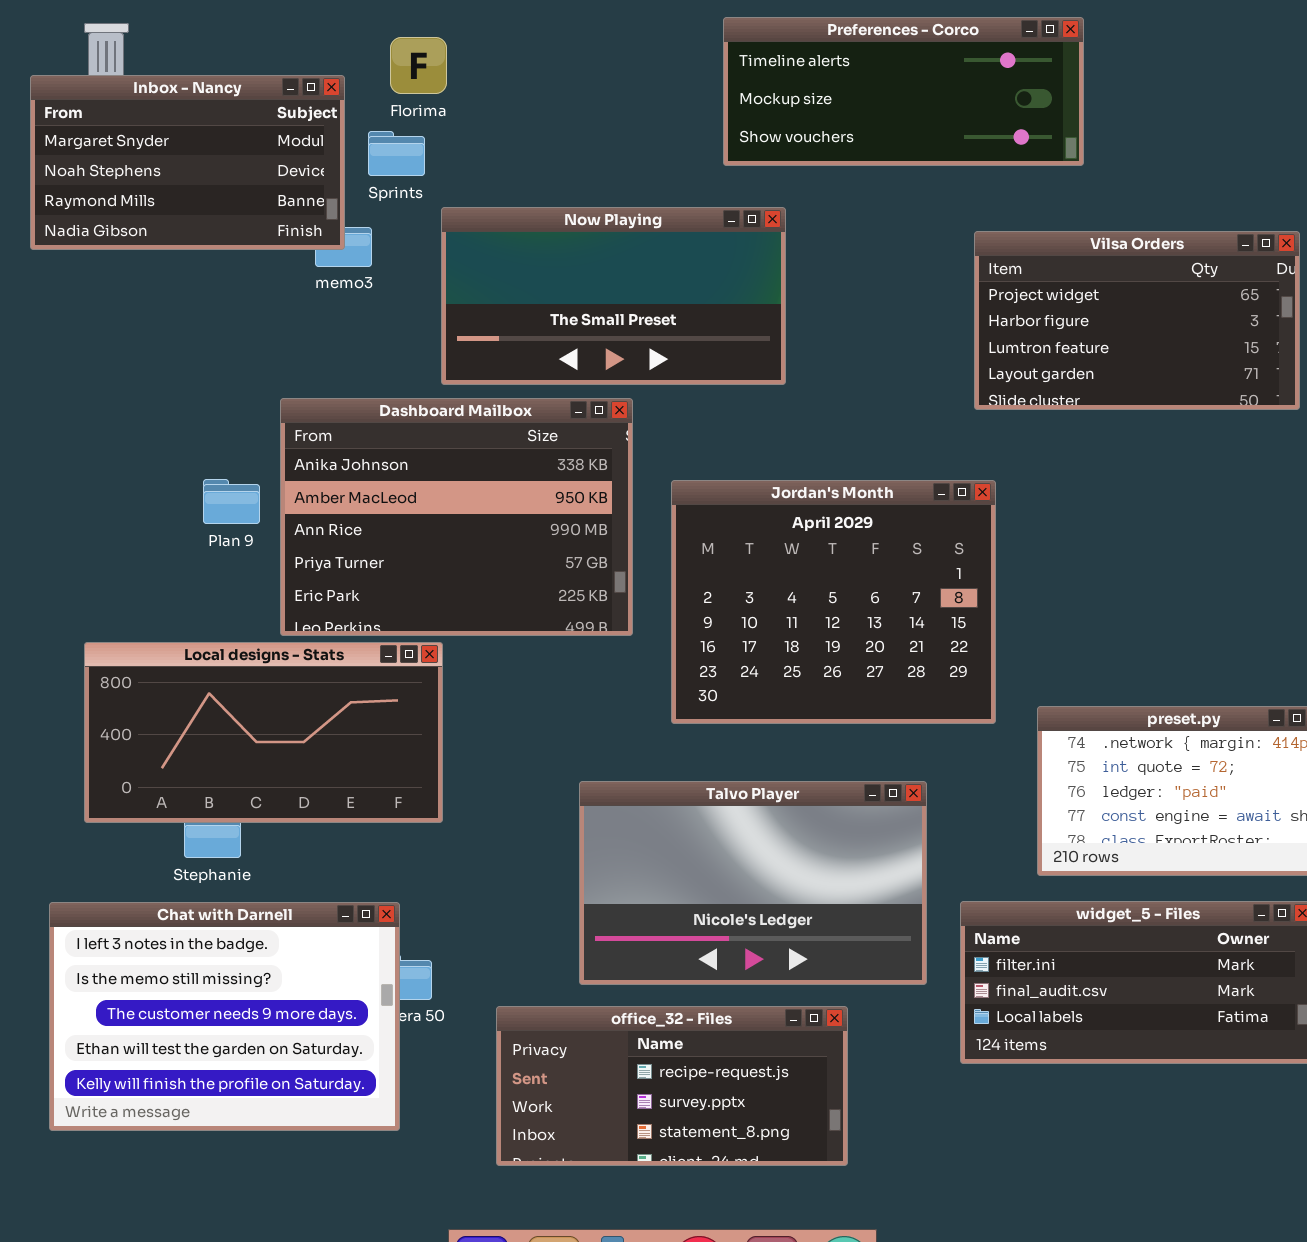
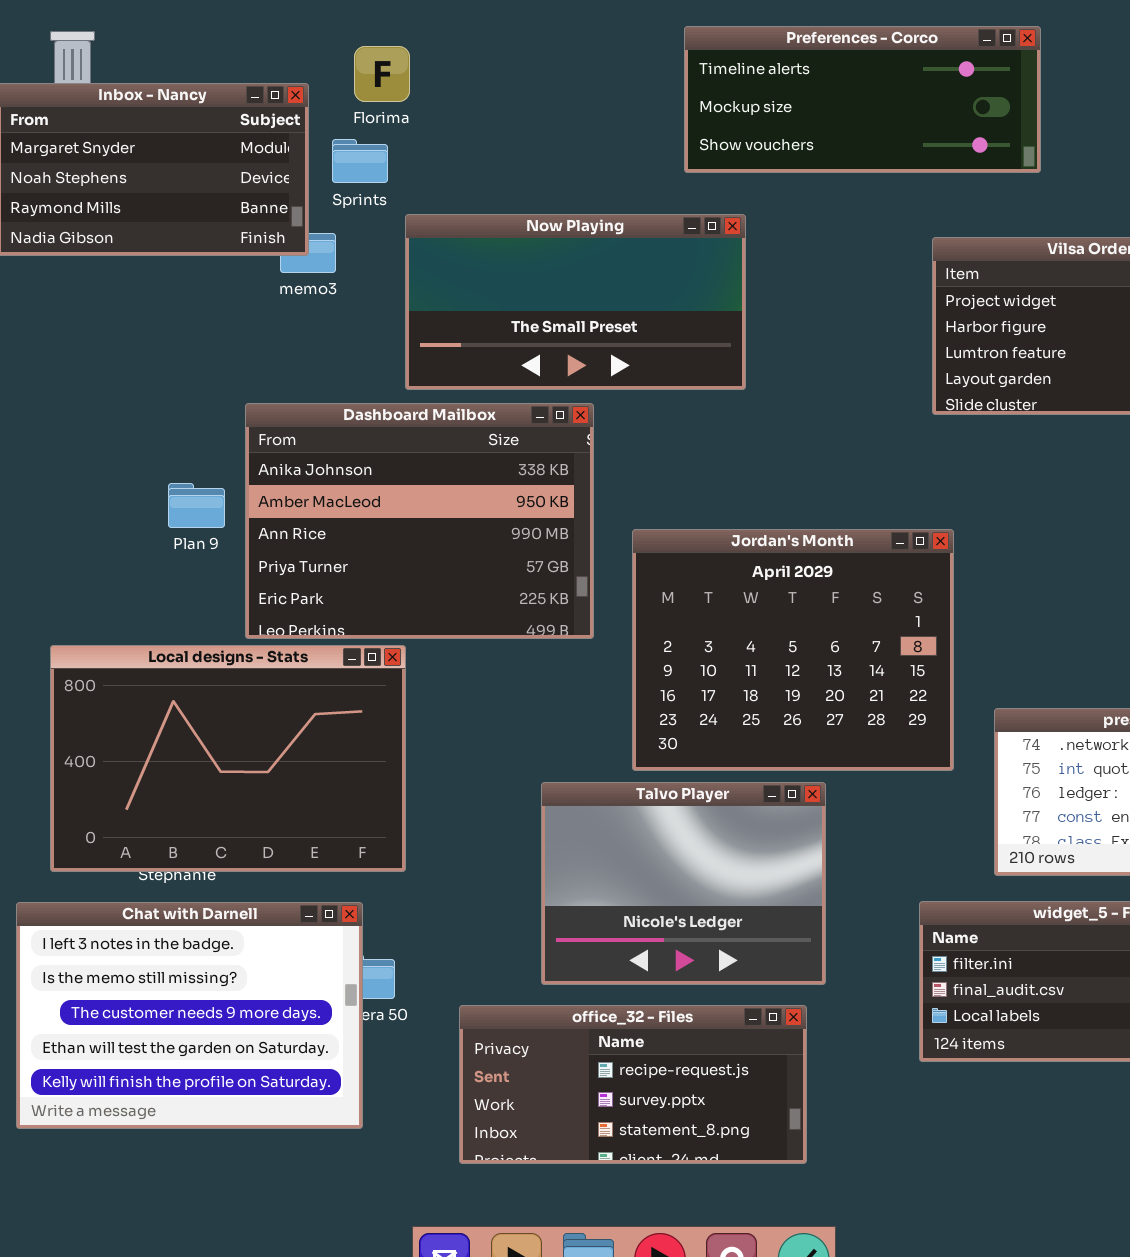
Jordan's Month: [671,480,996,724] -> [632,529,954,771], moved
Local designs - Stats: [84,642,443,823] -> [50,645,406,872], resized
Talvo Player: [579,781,927,985] -> [541,782,826,985], resized

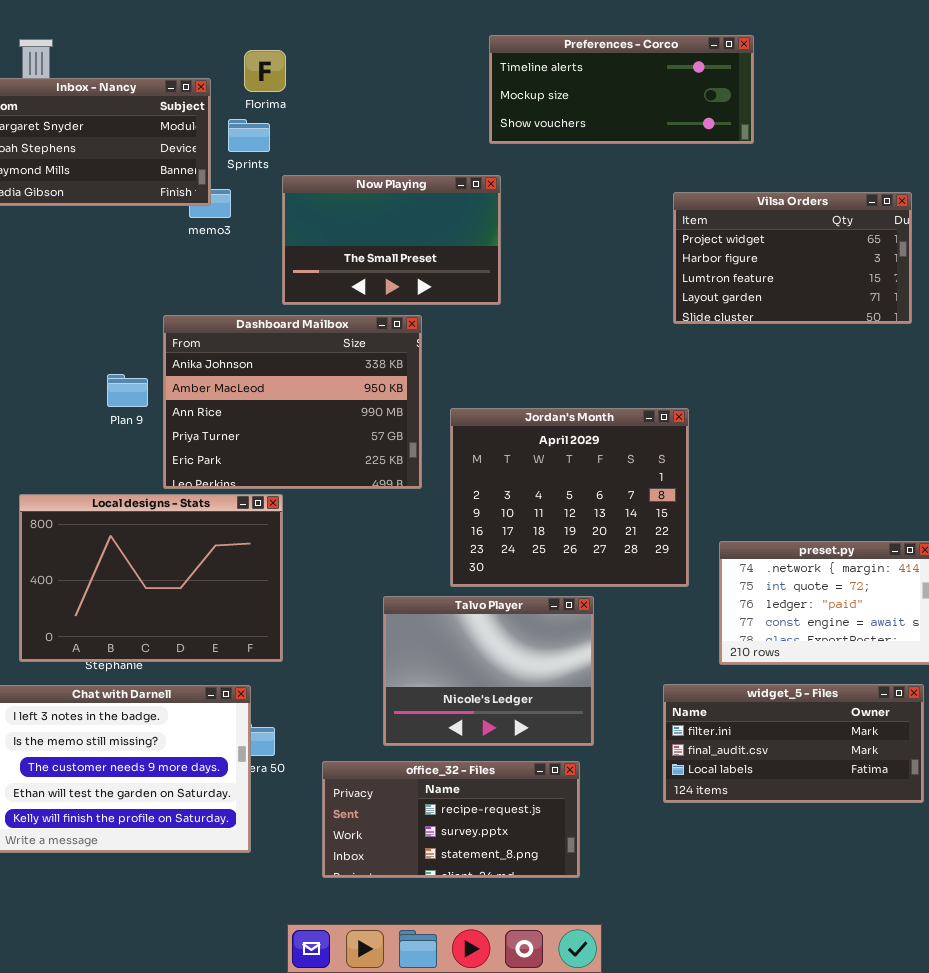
Now Playing: [405,214,746,390] -> [282,175,501,305], resized

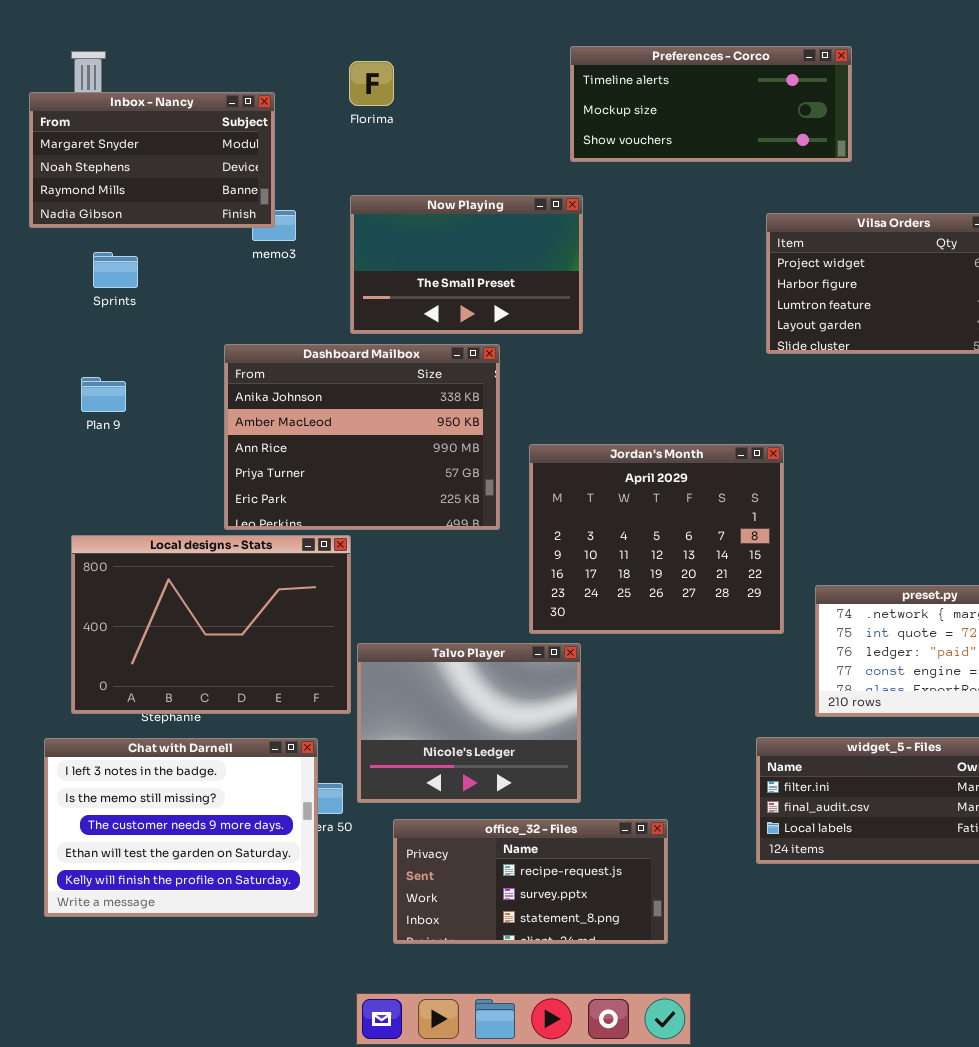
Florima: [244,50,286,92] -> [349,61,394,106], moved
Sprints: [228,119,270,152] -> [93,252,138,288], moved
Plan 9: [107,374,148,407] -> [81,377,126,412], moved
Talvo Player: [383,596,594,746] -> [357,643,581,803], moved

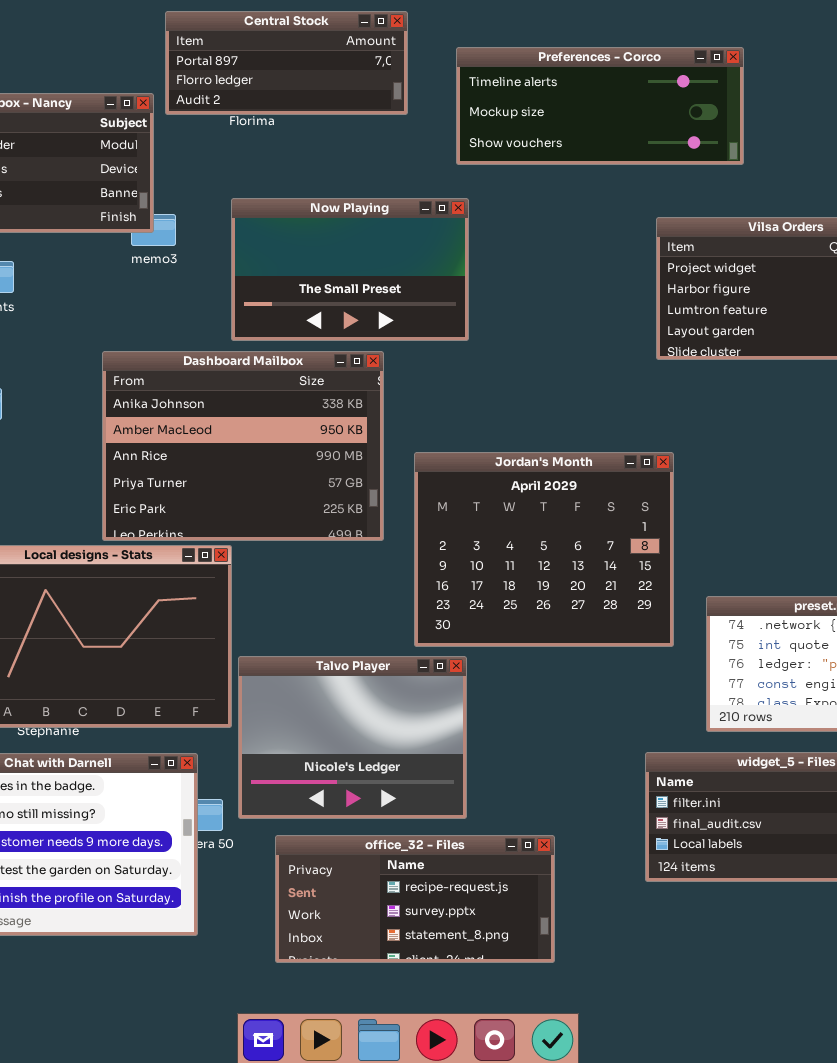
Central Stock: none -> [165,11,408,115], opened

